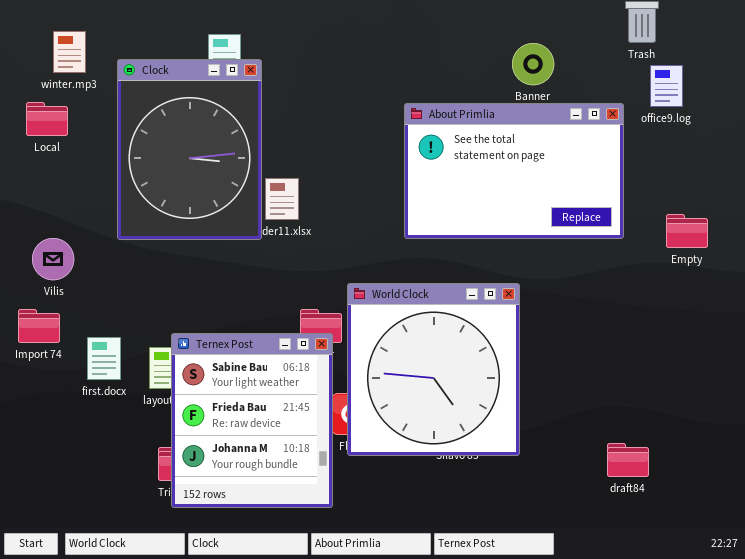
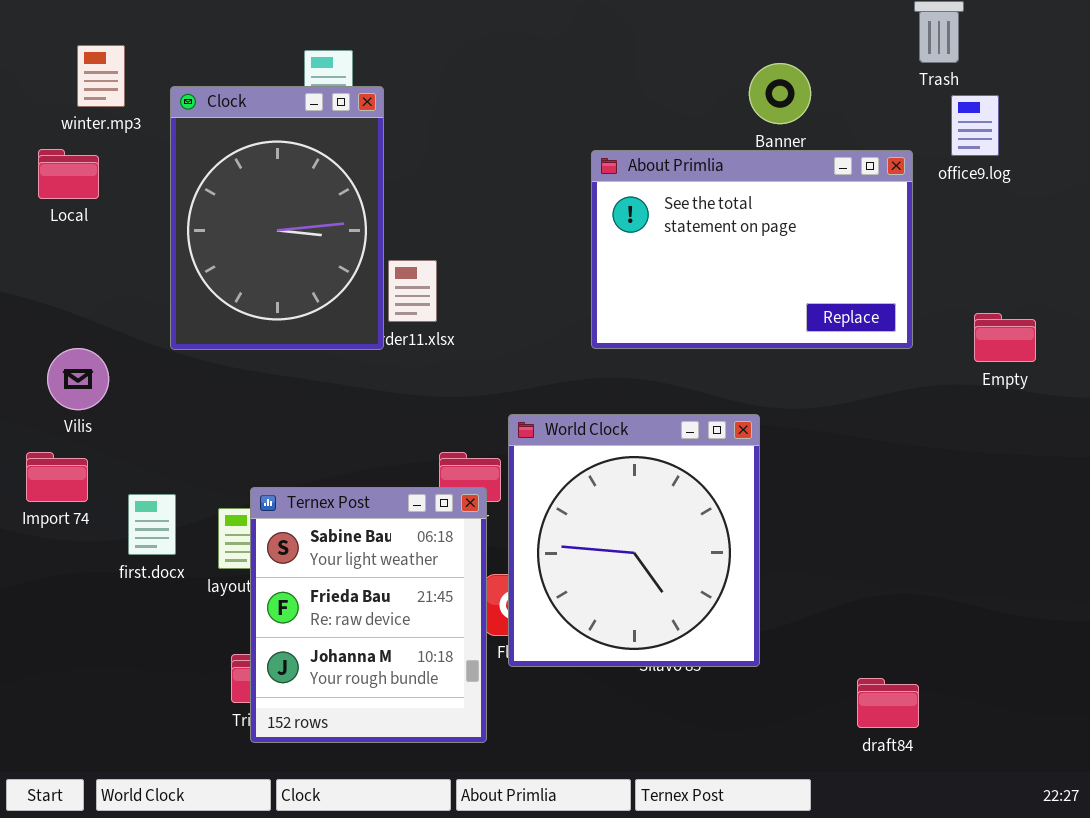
draft84: [607,443,649,477] -> [857,678,919,728], moved

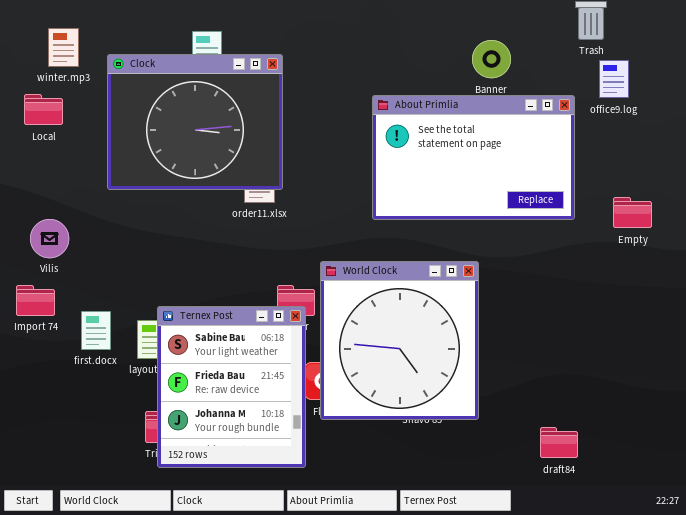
Clock: [170,86,384,350] -> [107,54,283,190], resized

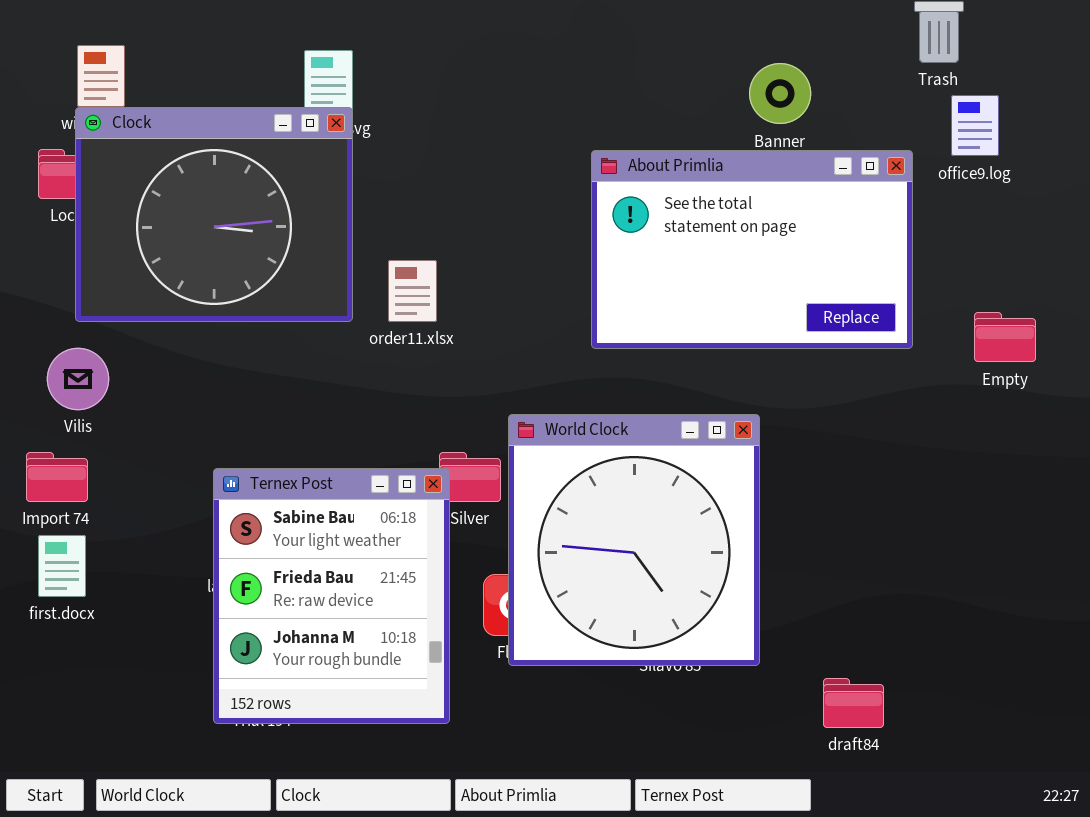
Clock: [107,54,283,190] -> [75,107,353,322], moved
Ternex Post: [157,306,306,468] -> [213,468,450,724], moved
first.docx: [81,311,111,350] -> [38,535,86,597], moved
draft84: [540,427,578,458] -> [823,678,884,728], moved

